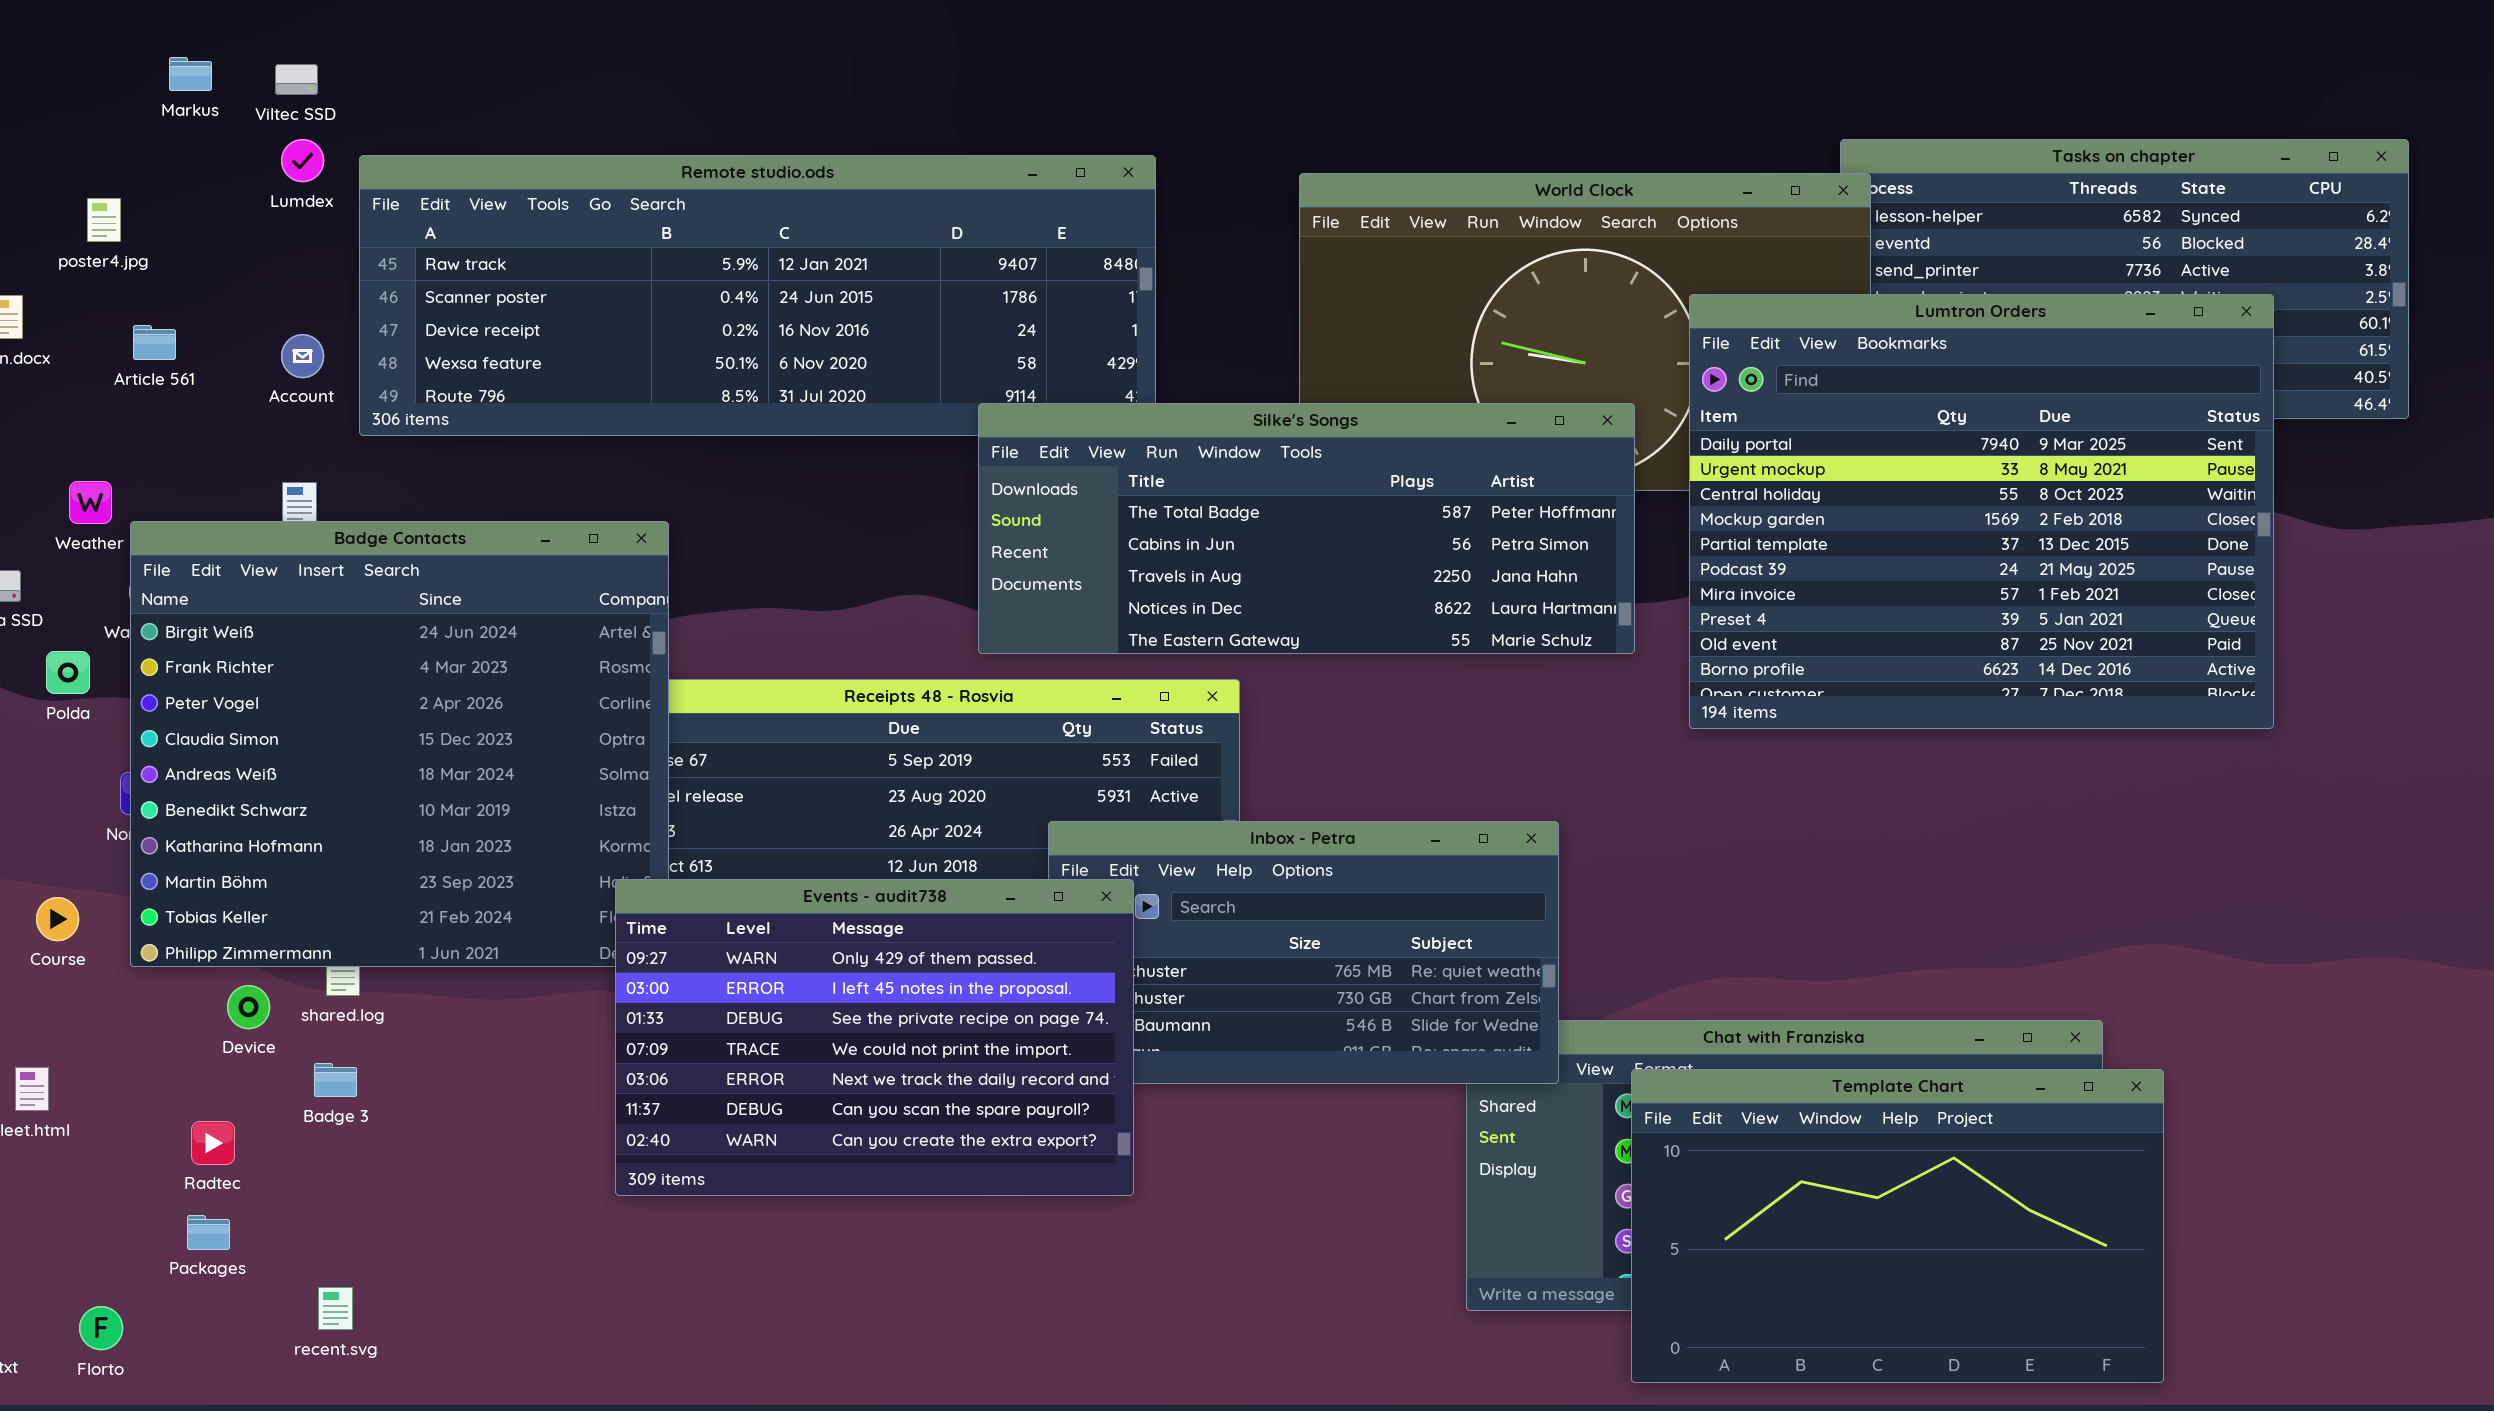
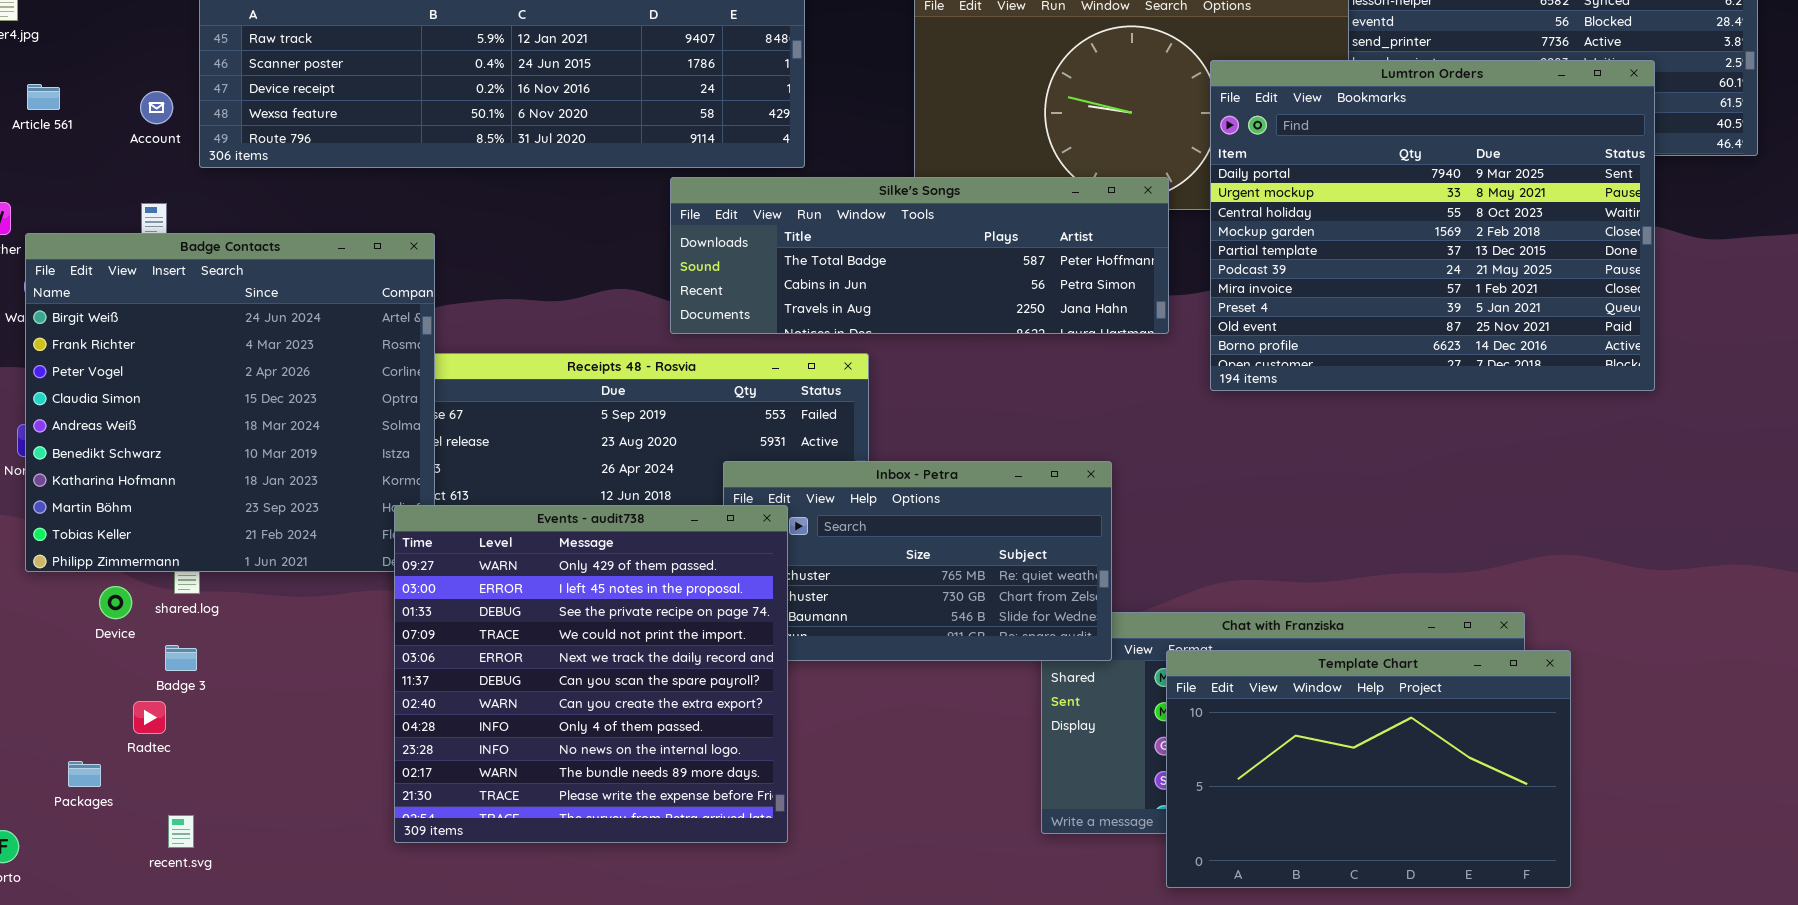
Silke's Songs: [978,403,1635,654] -> [670,177,1169,334], resized
Events - audit738: [615,879,1134,1196] -> [394,505,788,843], resized
Radtec: [191,1121,235,1165] -> [133,701,166,734], moved

